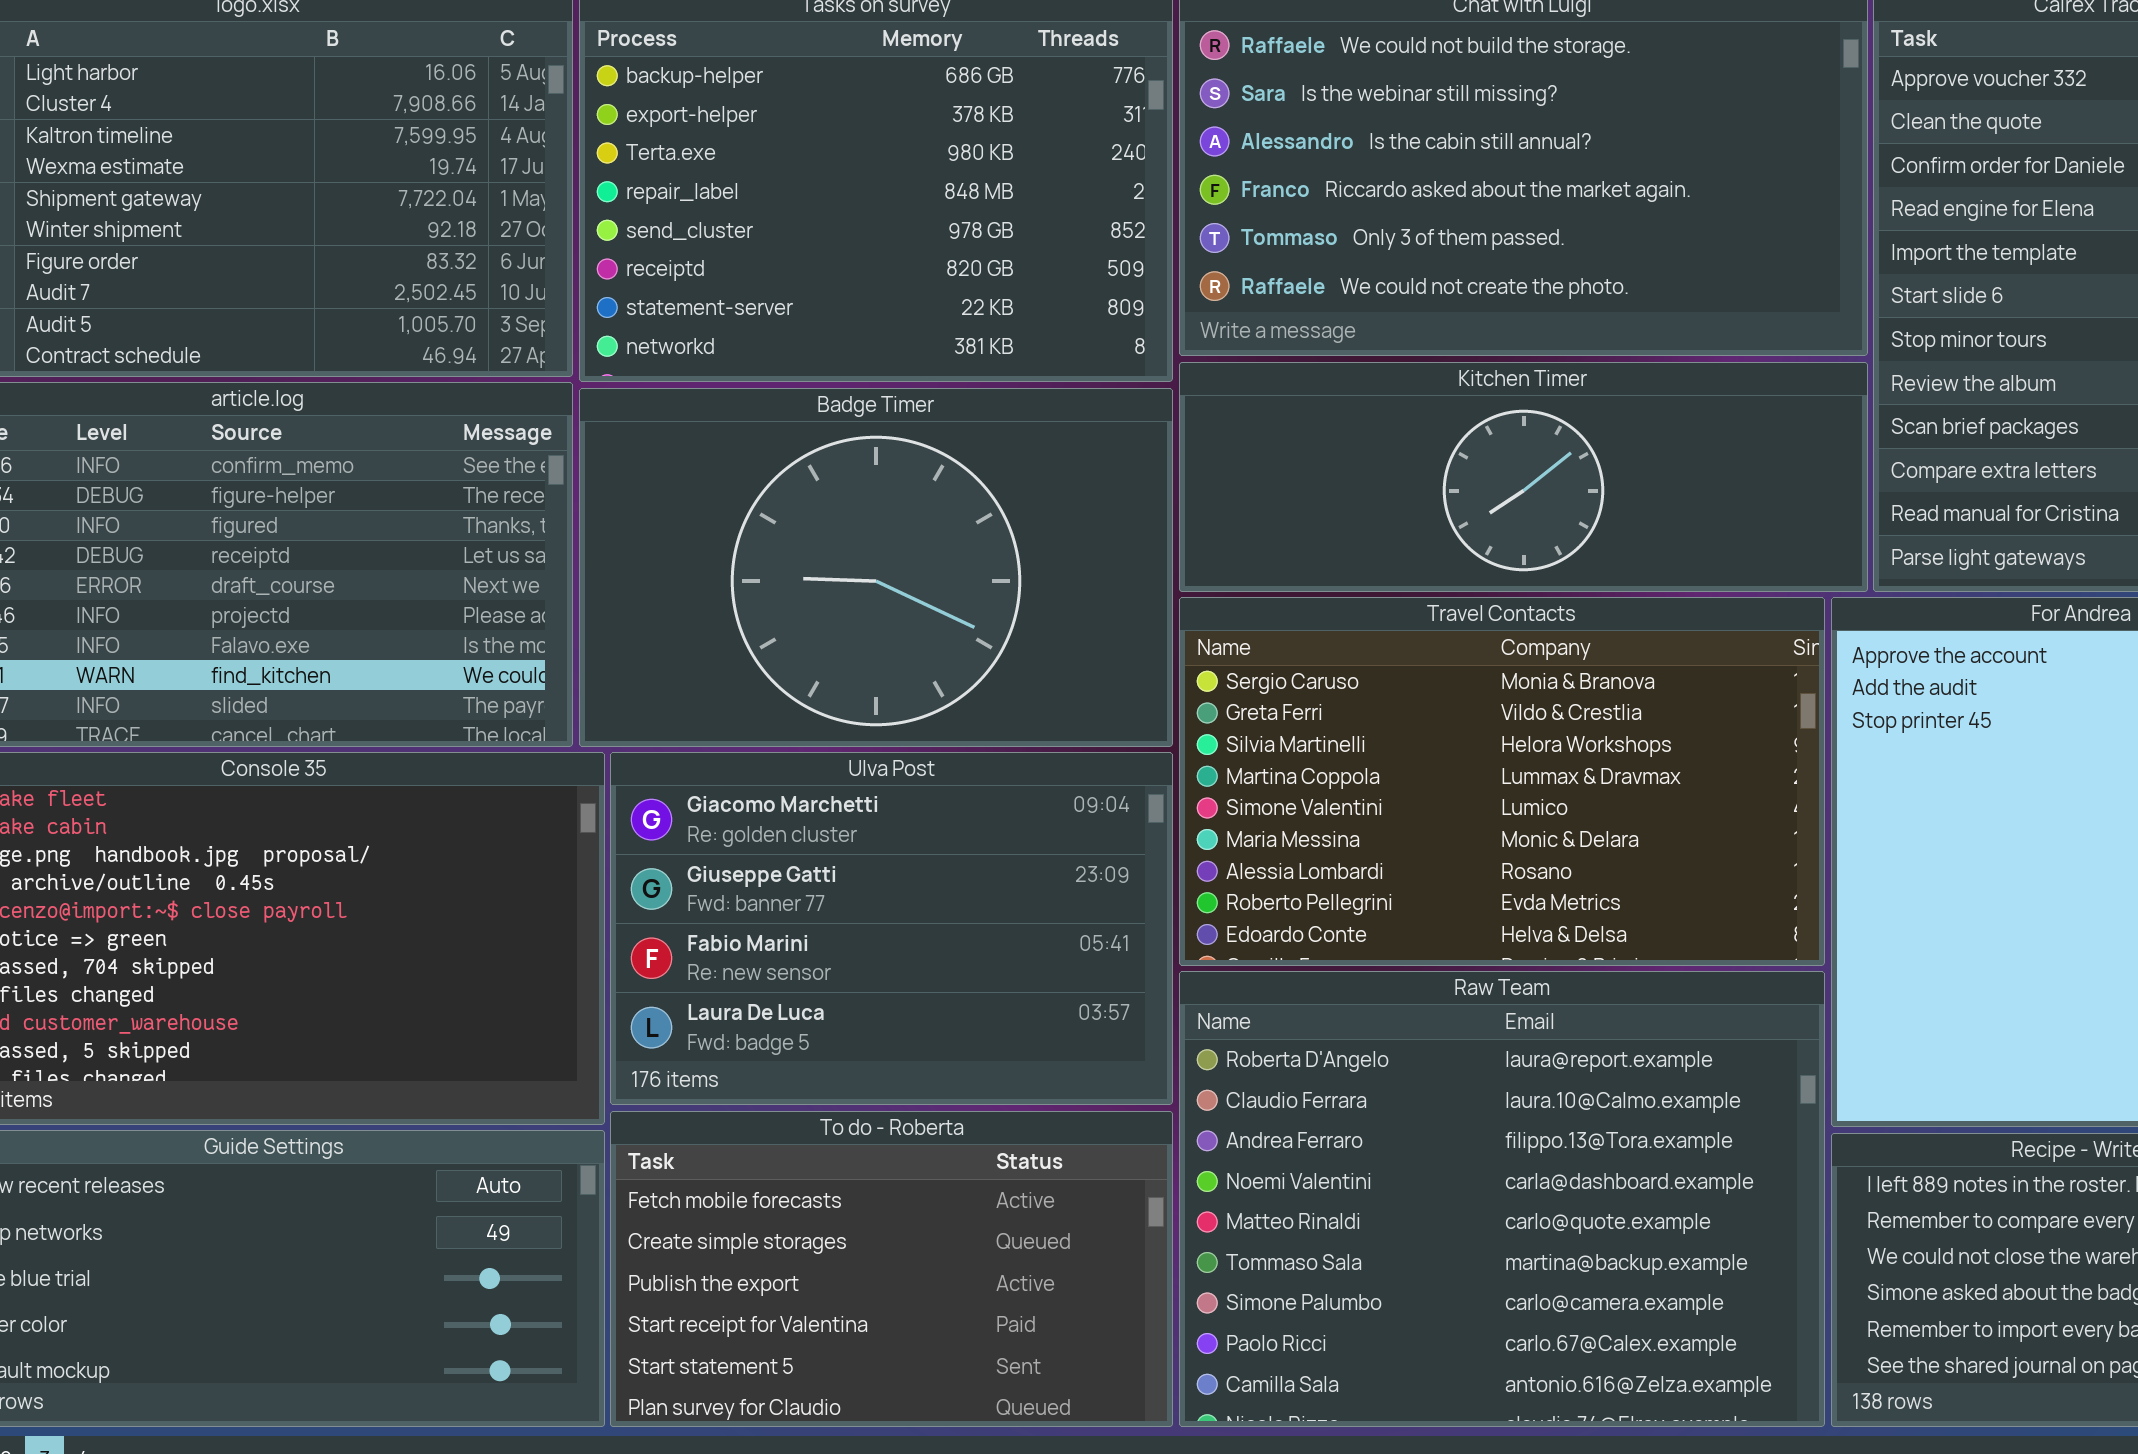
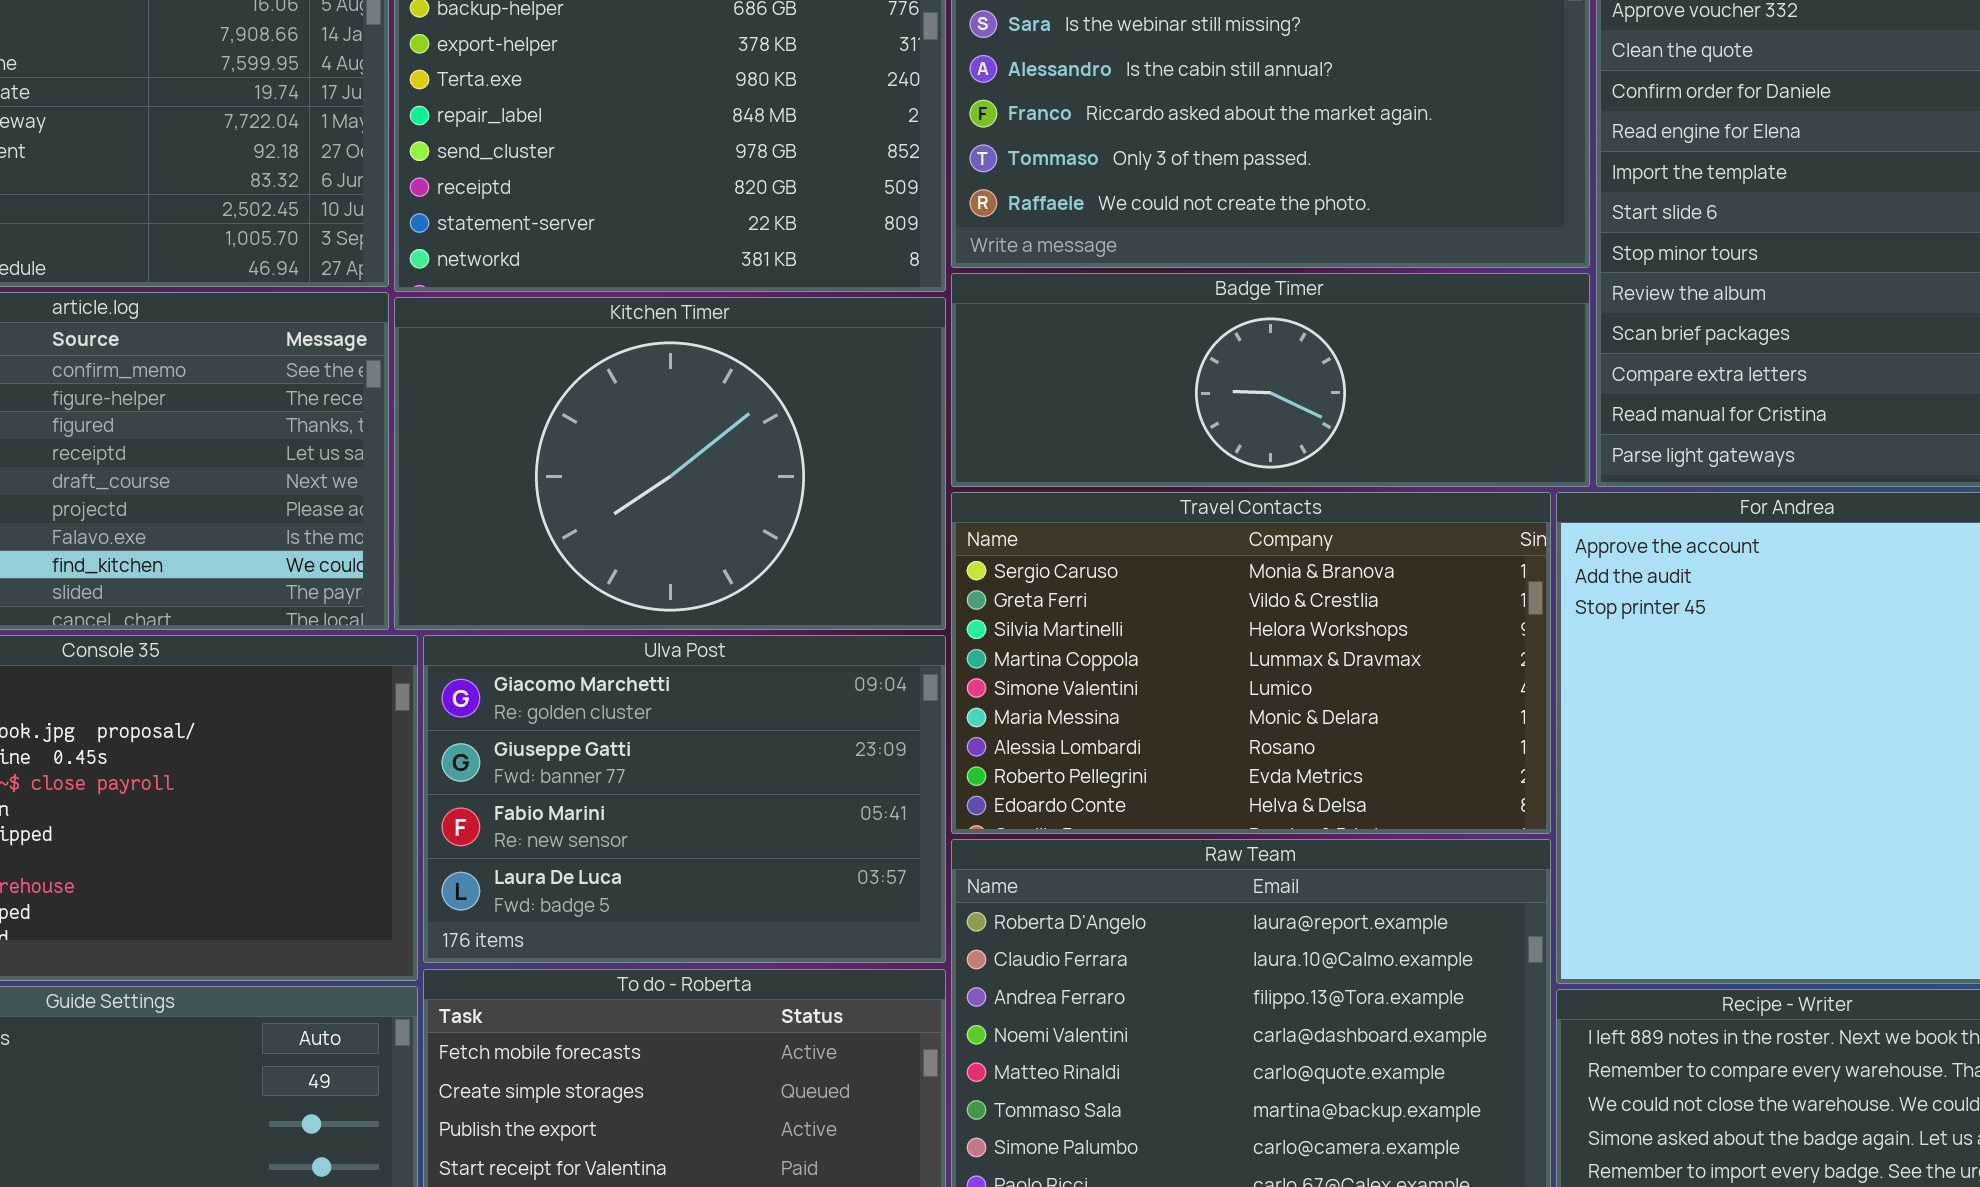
Kitchen Timer: [1179,362,1868,592] -> [394,297,946,630], moved, resized
Badge Timer: [579,388,1173,747] -> [951,273,1590,487], moved, resized

